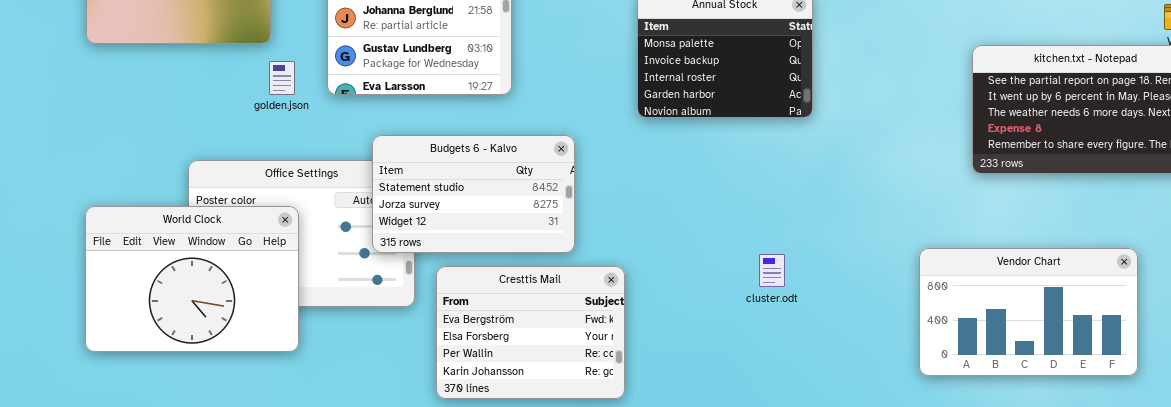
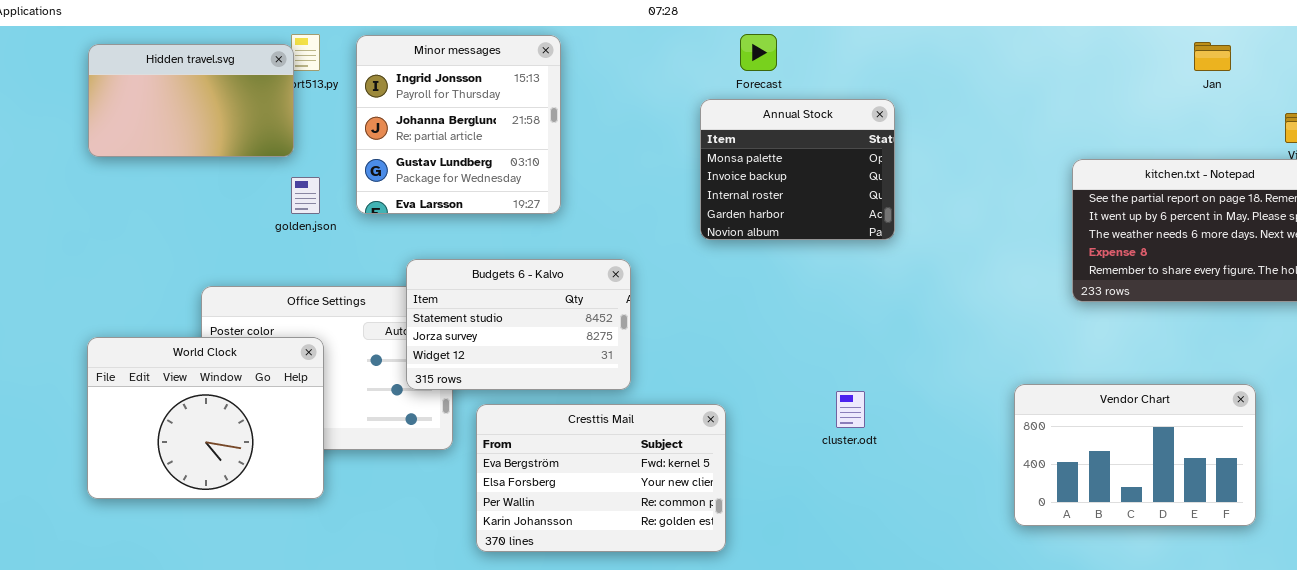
Cresttis Mail: [436,266,625,399] -> [476,404,726,552], resized

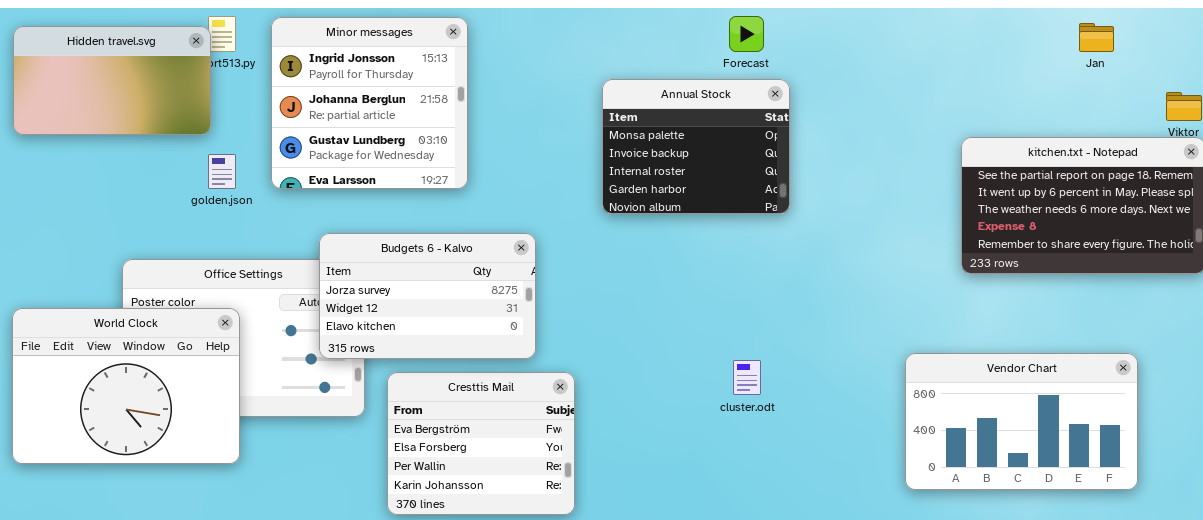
Forecast: [740,34,777,71] -> [729,16,764,52], moved
Budgets 6 - Kalvo: [406,259,631,390] -> [319,233,536,359], scrolled down 1 row
Cresttis Mail: [476,404,726,552] -> [387,372,575,515], resized

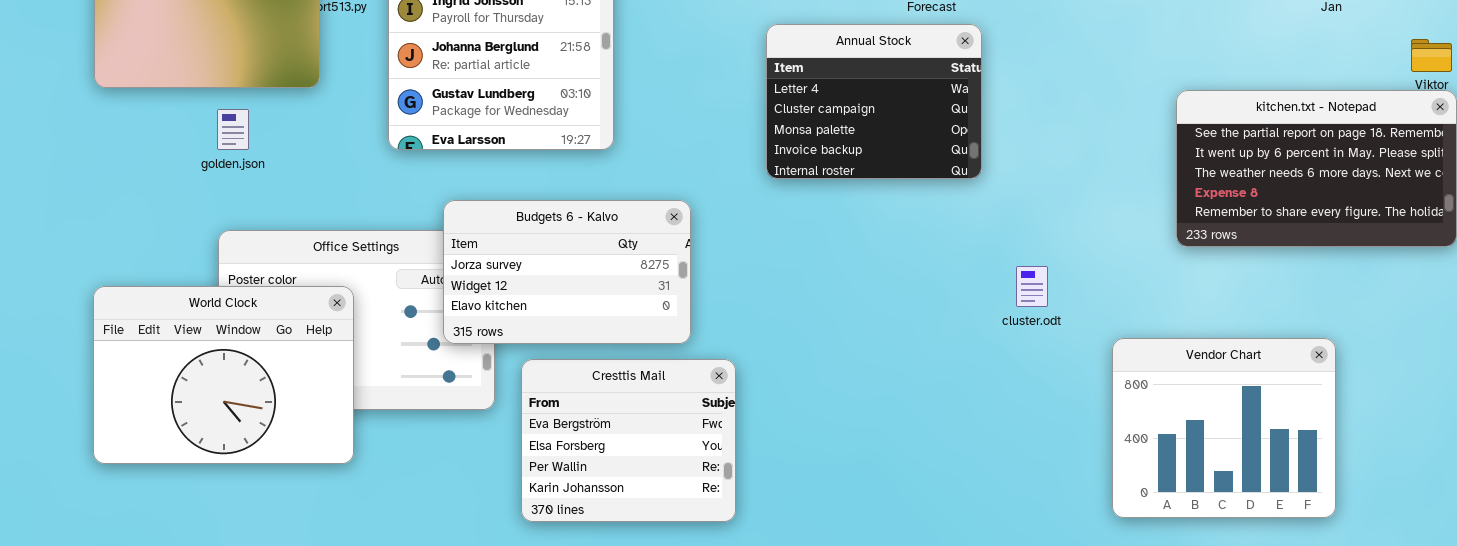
Annual Stock: [602,79,790,214] -> [766,24,982,179], scrolled up 2 rows
golden.json: [208,154,236,189] -> [217,109,249,150], moved
Vendor Chart: [905,353,1138,490] -> [1112,338,1336,518], resized
cluster.odt: [733,360,761,395] -> [1016,266,1048,307], moved

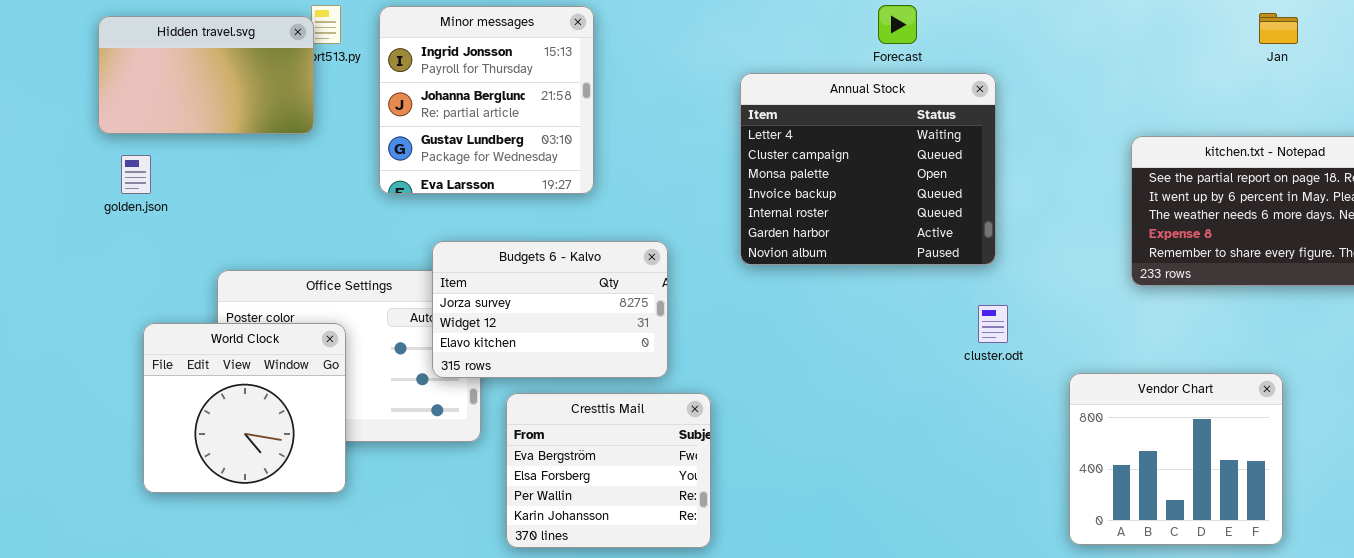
Annual Stock: [766,24,982,179] -> [740,73,996,265], resized
golden.json: [217,109,249,150] -> [121,155,151,194], moved
World Clock: [93,286,354,464] -> [143,323,346,493], resized

